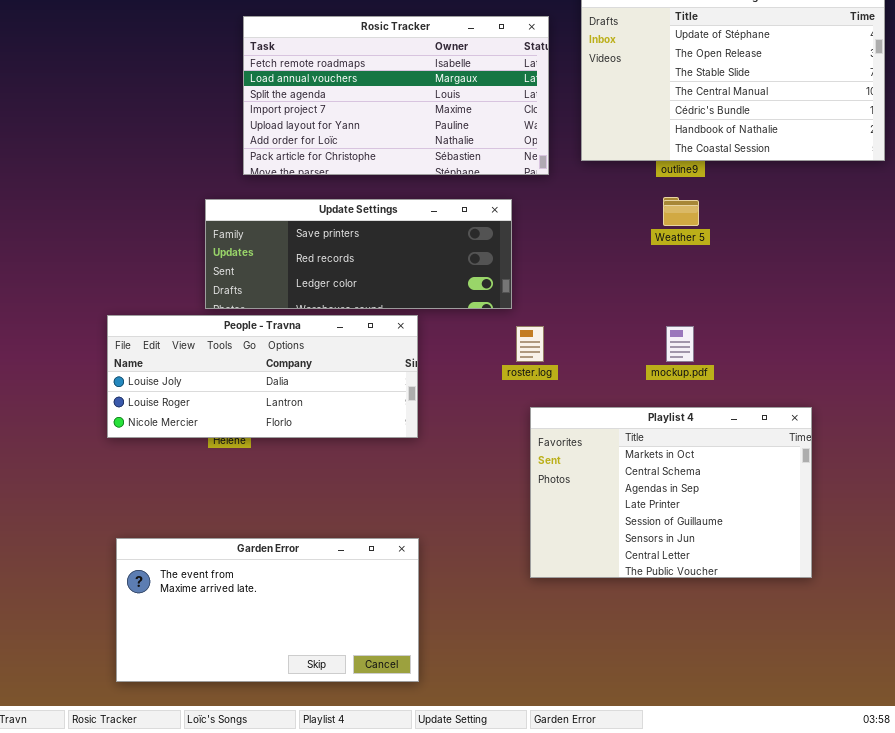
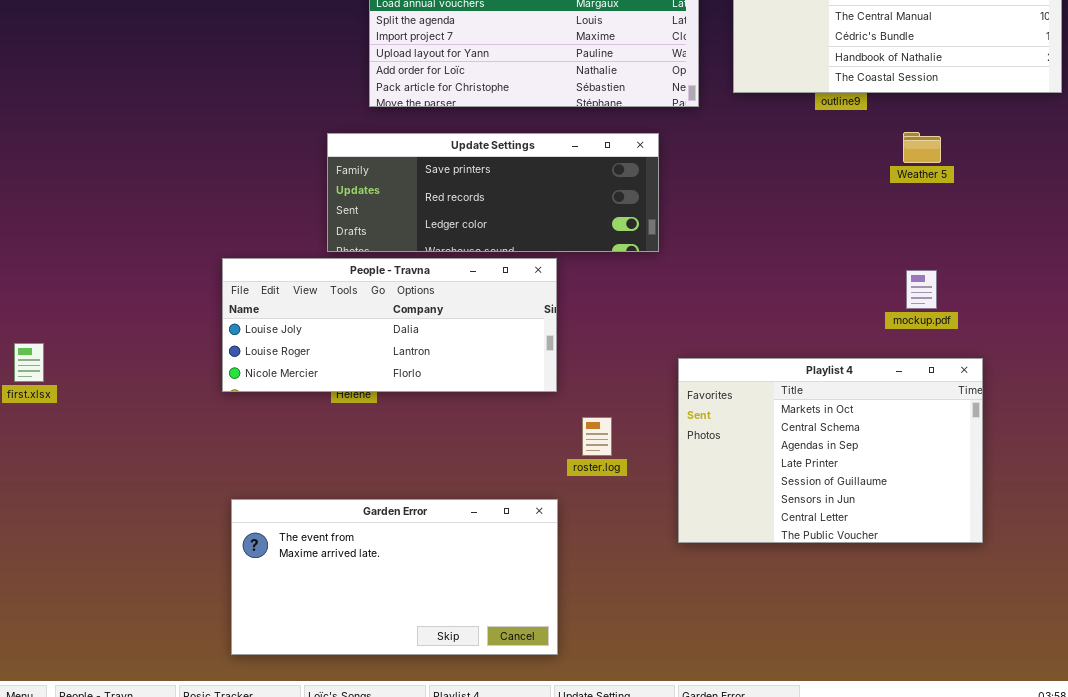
Weather 5: [663,197,699,226] -> [903,132,941,163], moved
roster.log: [516,326,544,362] -> [582,417,612,456], moved
mockup.pdf: [666,326,694,362] -> [906,270,937,309], moved

